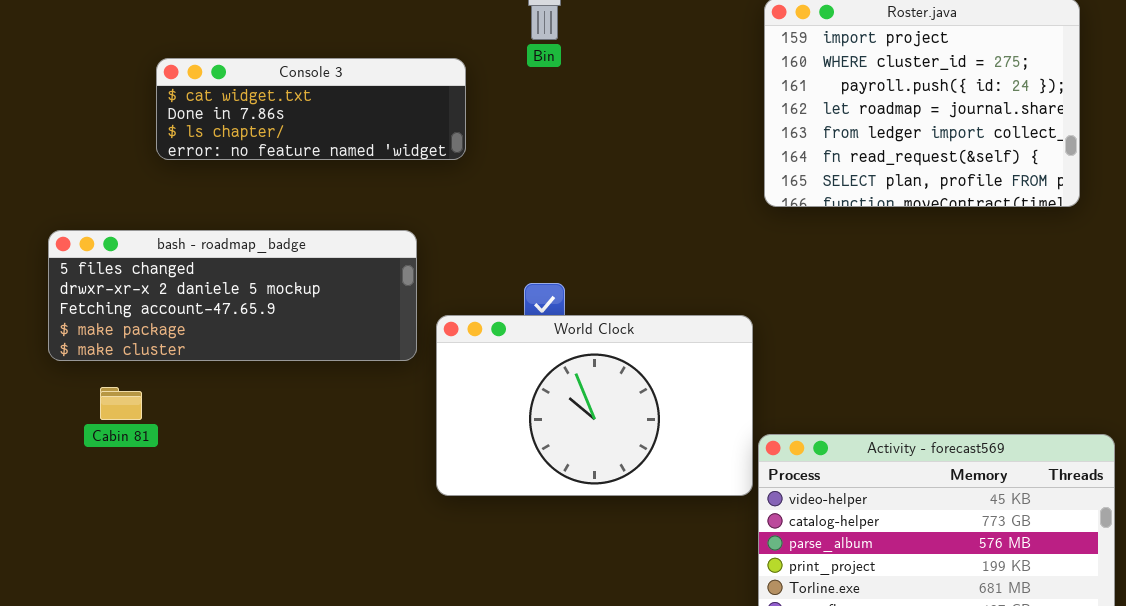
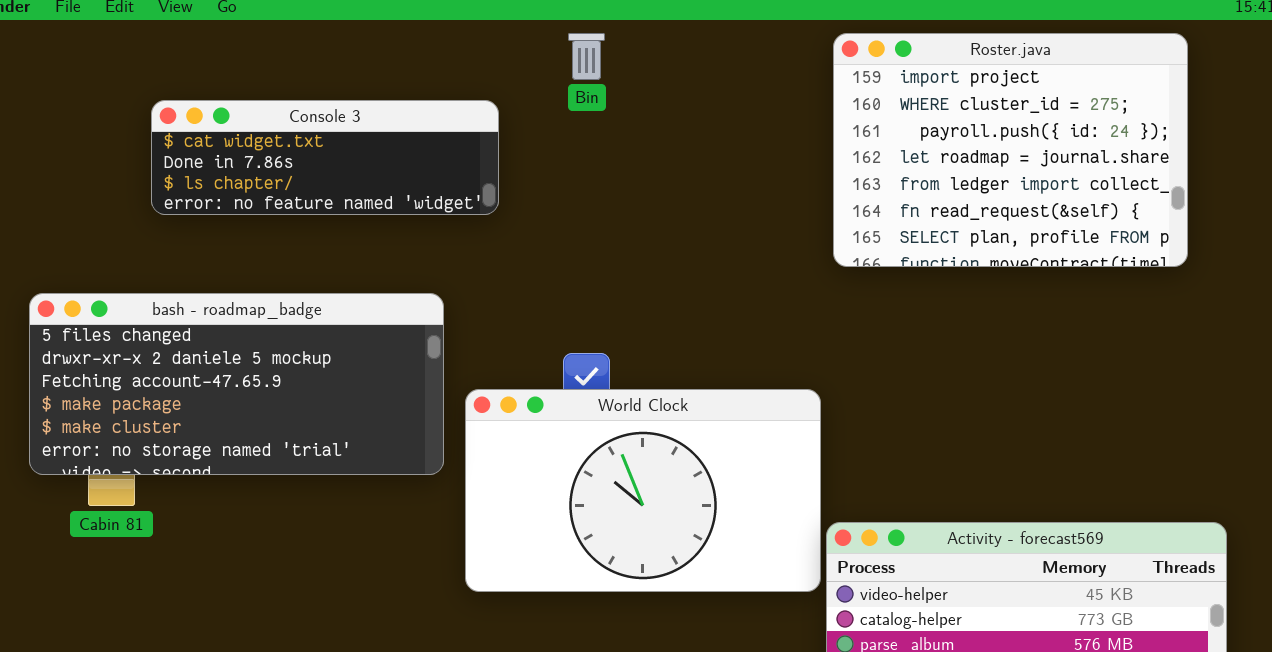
bash - roadmap_badge: [48,230,417,361] -> [29,293,444,475], resized

